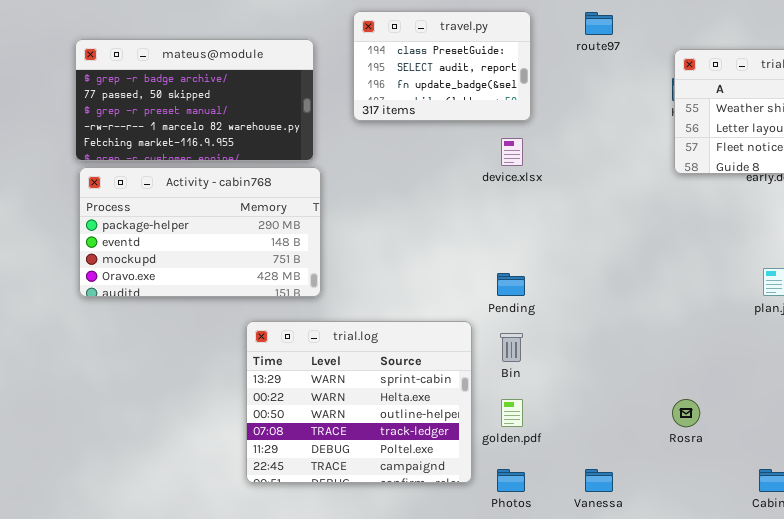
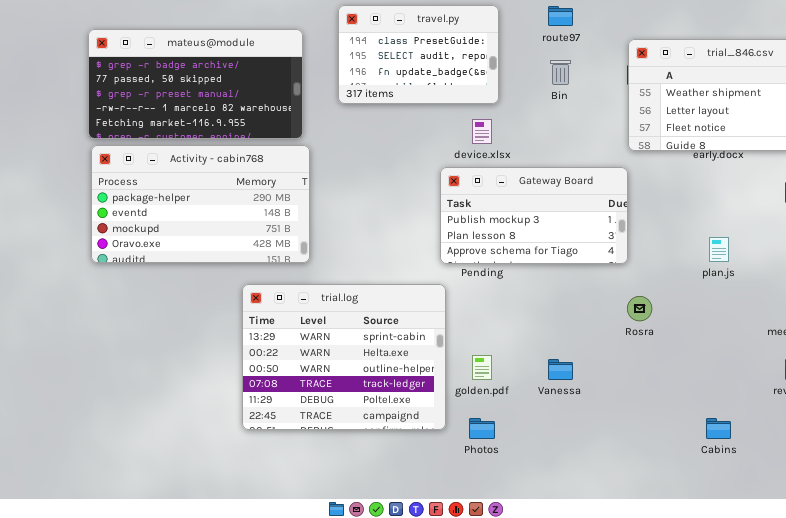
Gateway Board: none -> [440,167,628,264], opened
Bin: [500,333,523,362] -> [550,60,571,85], moved
Rosra: [672,399,700,427] -> [627,296,652,321], moved
Vanessa: [585,469,613,492] -> [548,359,573,380], moved

